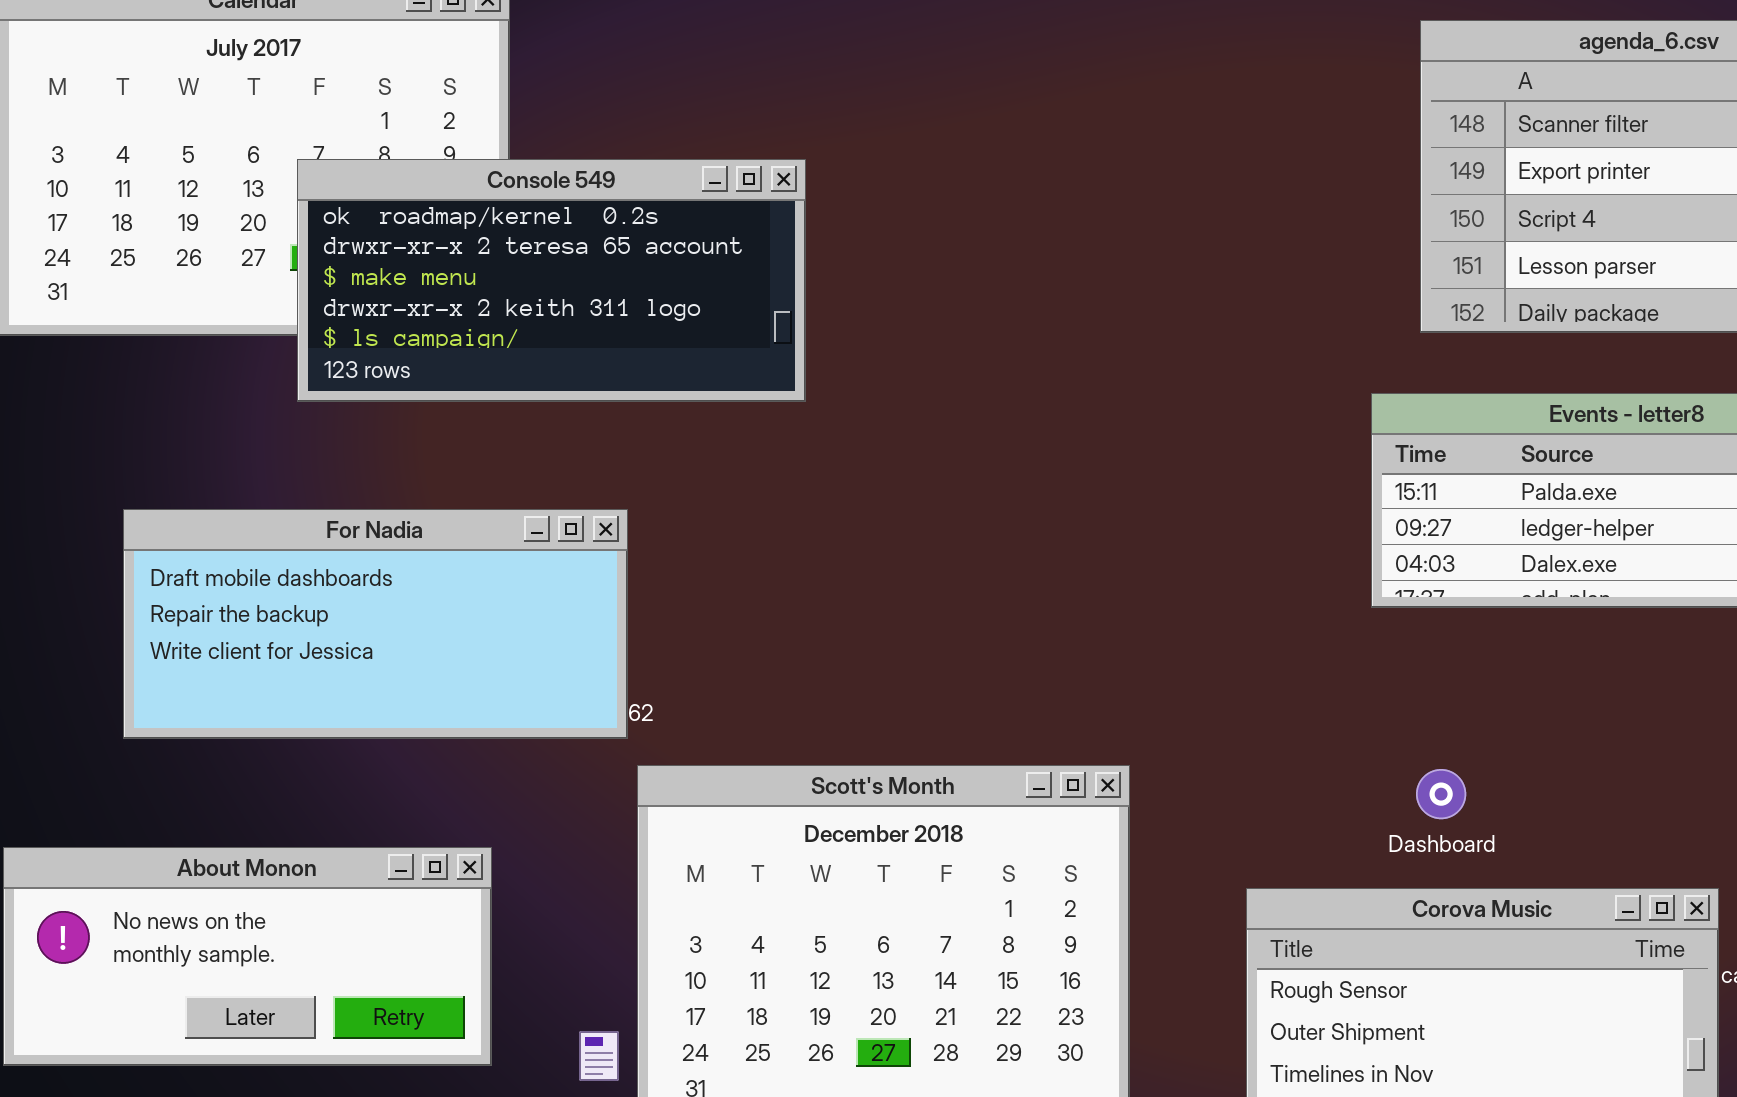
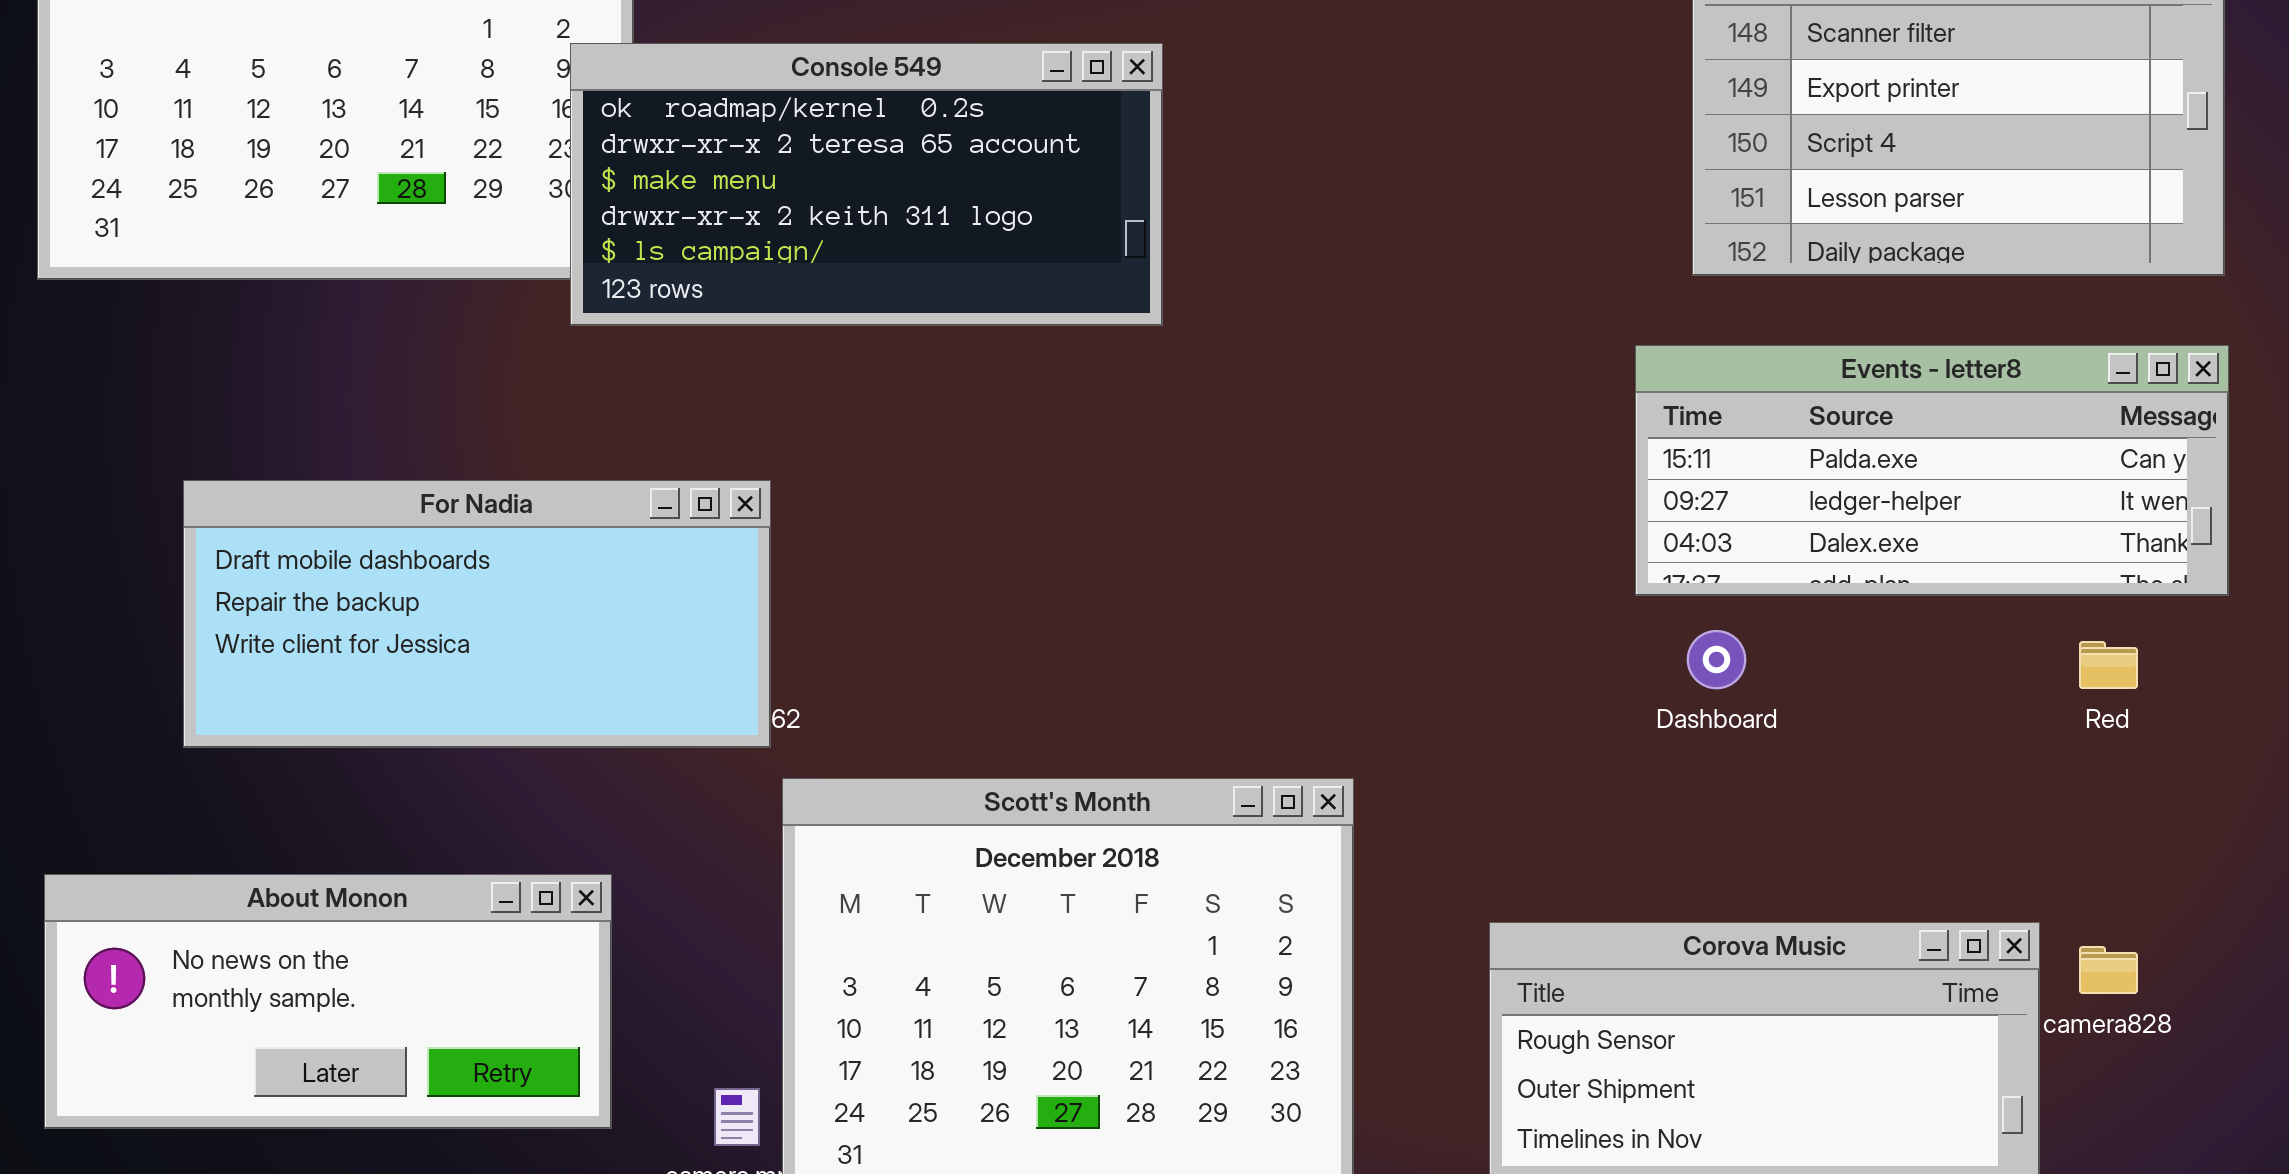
Console 549: [297,159,806,402] -> [570,43,1163,326], moved
Dashboard: [1416,769,1466,819] -> [1687,630,1746,689], moved

